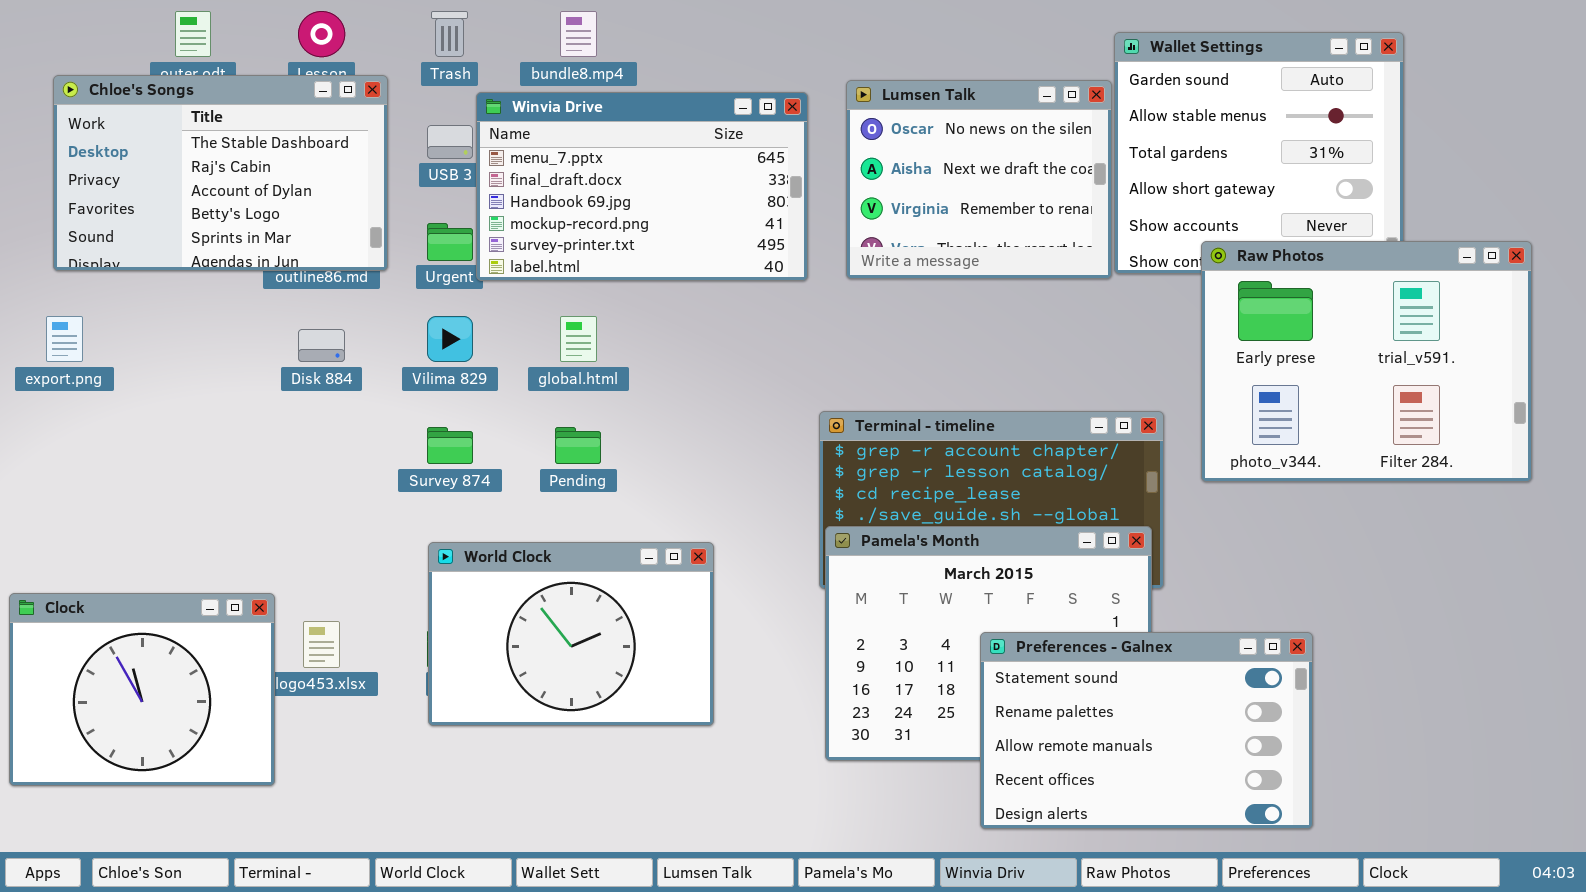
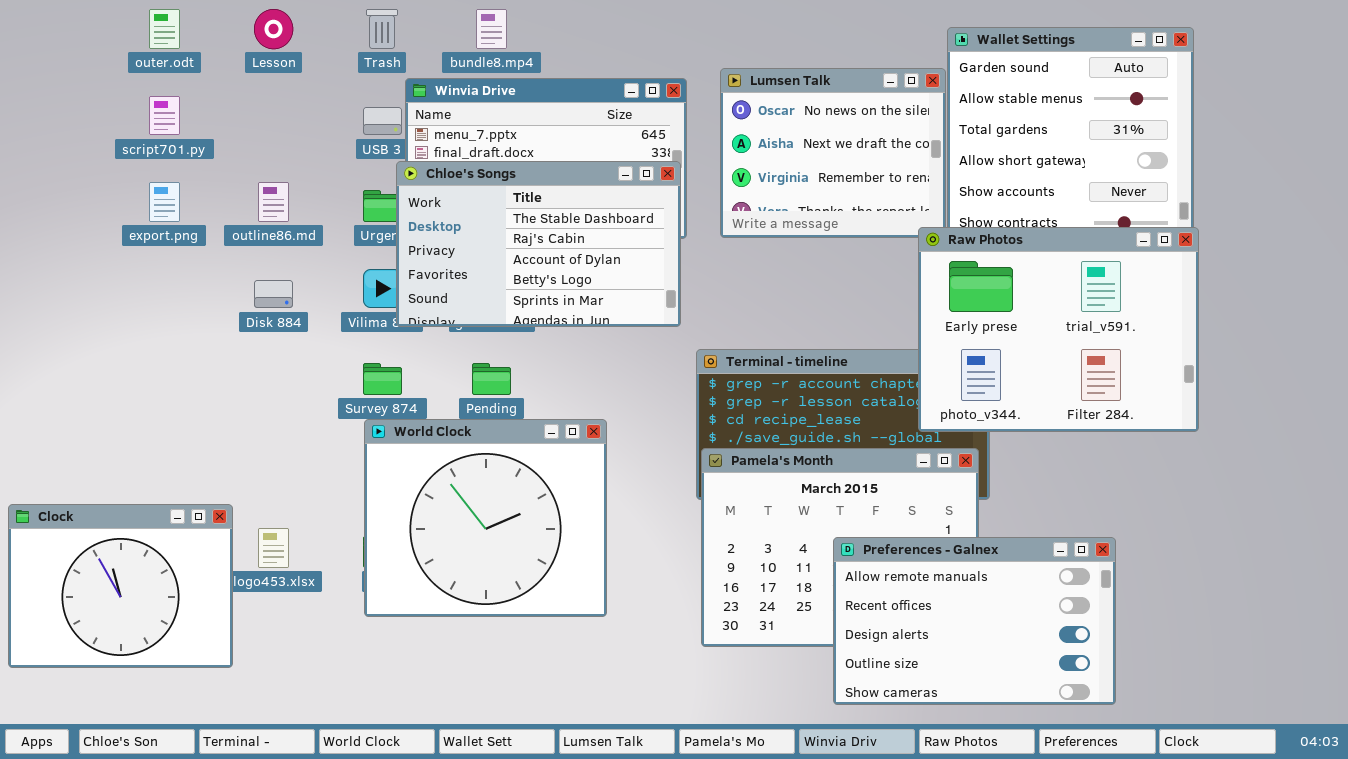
Chloe's Songs: [53,75,388,271] -> [396,161,681,327], moved
Raw Photos: [1201,241,1532,482] -> [918,227,1199,432], moved
export.png: [46,316,83,362] -> [149,182,180,222], moved
World Clock: [428,542,714,726] -> [364,419,607,617], resized
Preferences - Galnex: [980,632,1313,829] -> [833,537,1116,705], scrolled down 2 rows

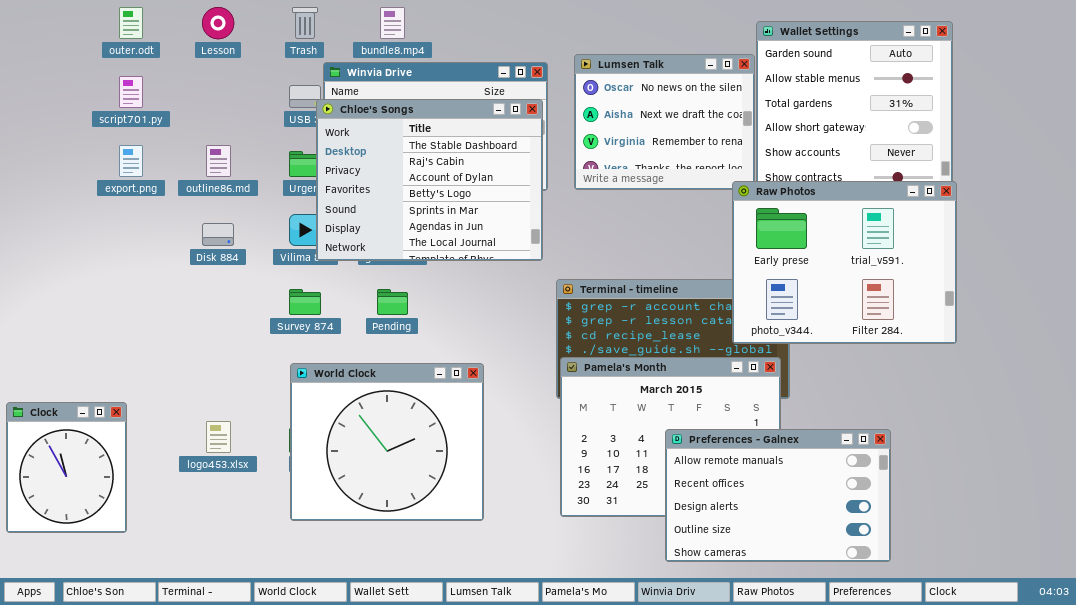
Chloe's Songs: [396,161,681,327] -> [316,99,543,261], resized
World Clock: [364,419,607,617] -> [290,363,484,521], moved
Clock: [8,504,233,668] -> [6,402,127,533], resized

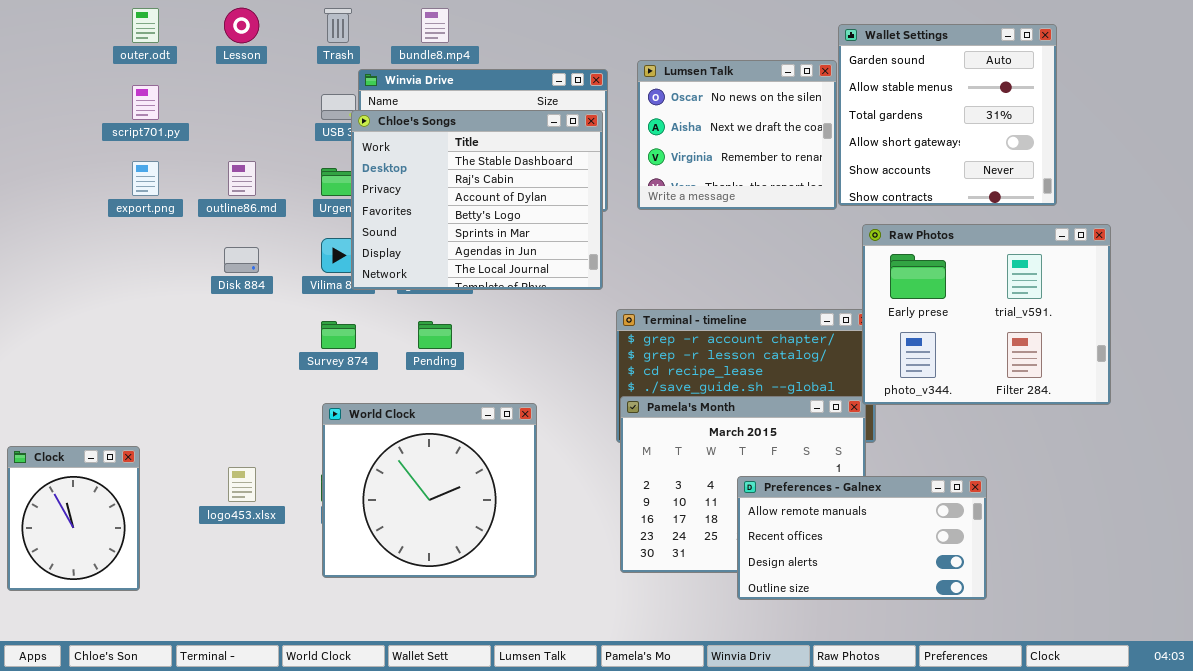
Raw Photos: [732,181,957,344] -> [862,224,1111,405], moved
Preferences - Galnex: [665,429,891,562] -> [737,476,987,600], resized

